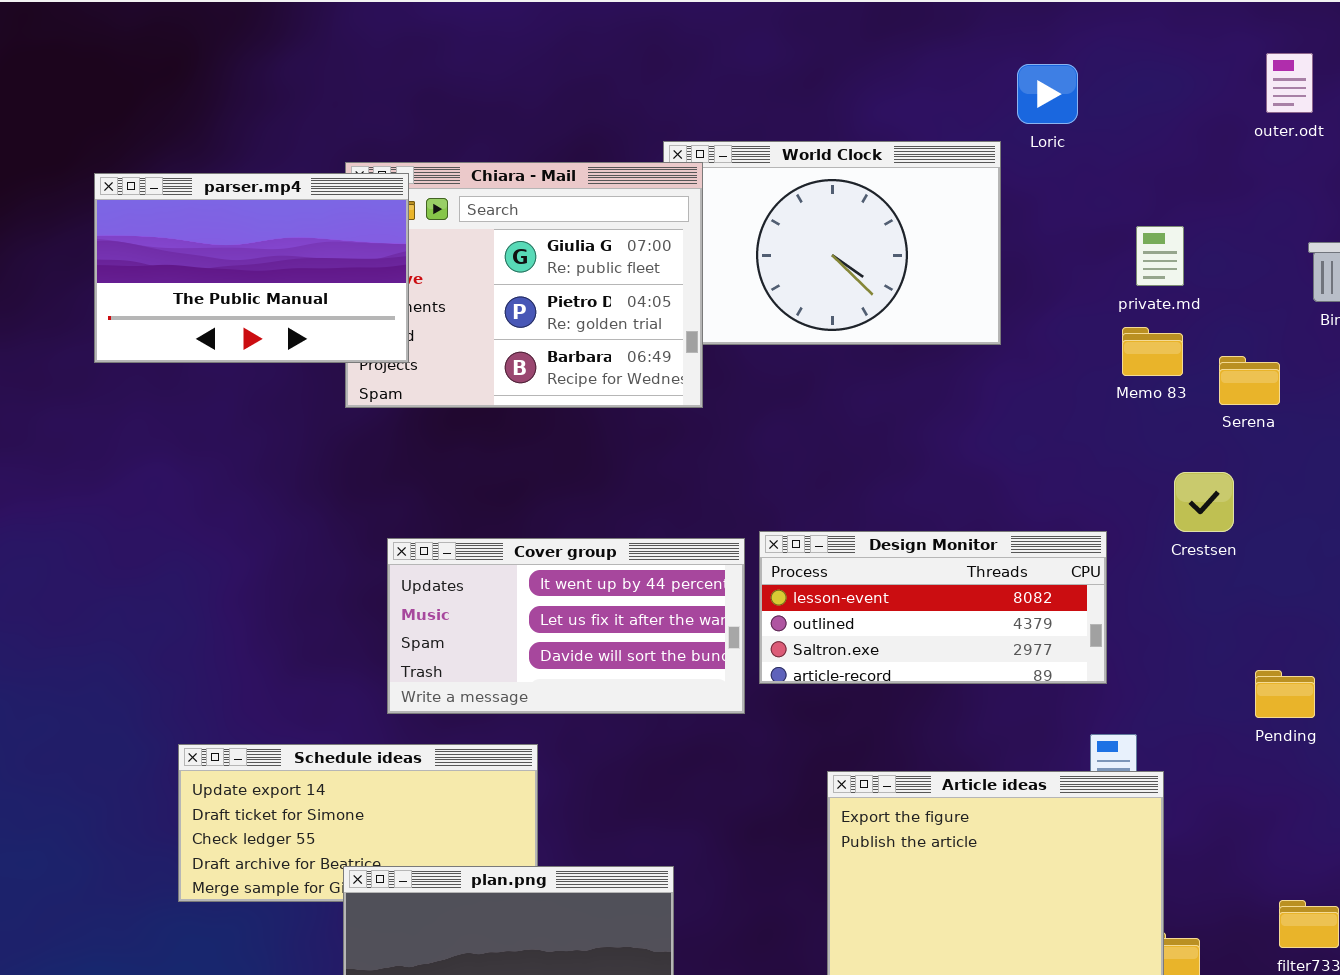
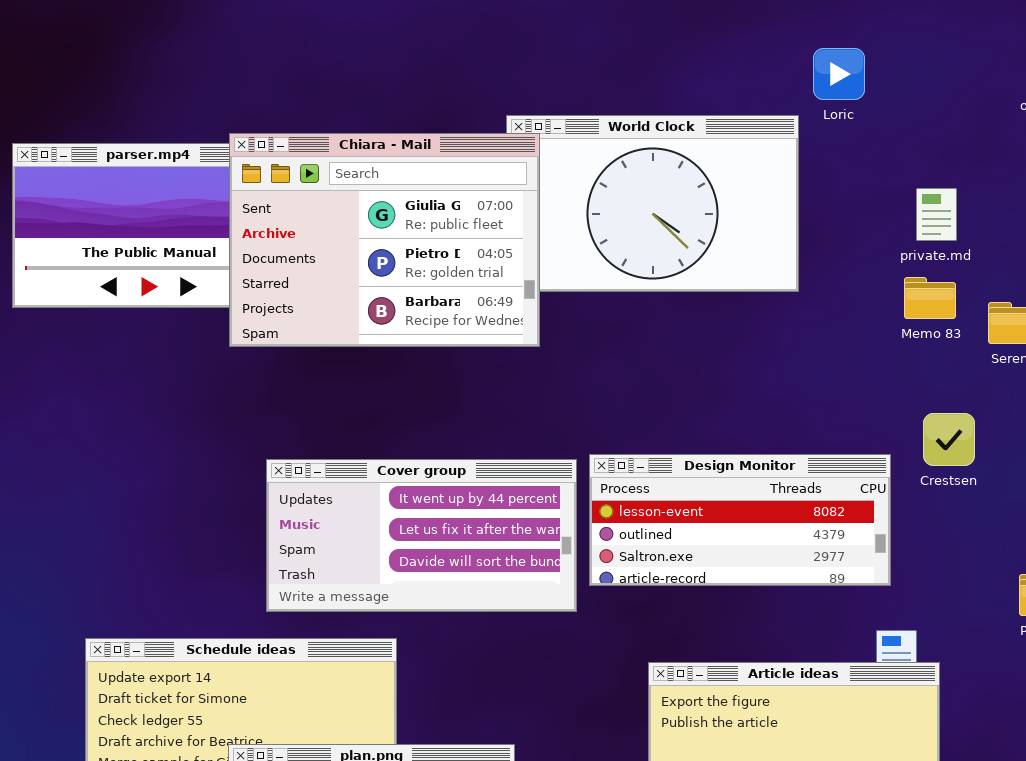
Chiara - Mail: [345,162,703,408] -> [229,133,540,347], raised
Crestsen: [1174,472,1234,532] -> [923,413,975,466], moved

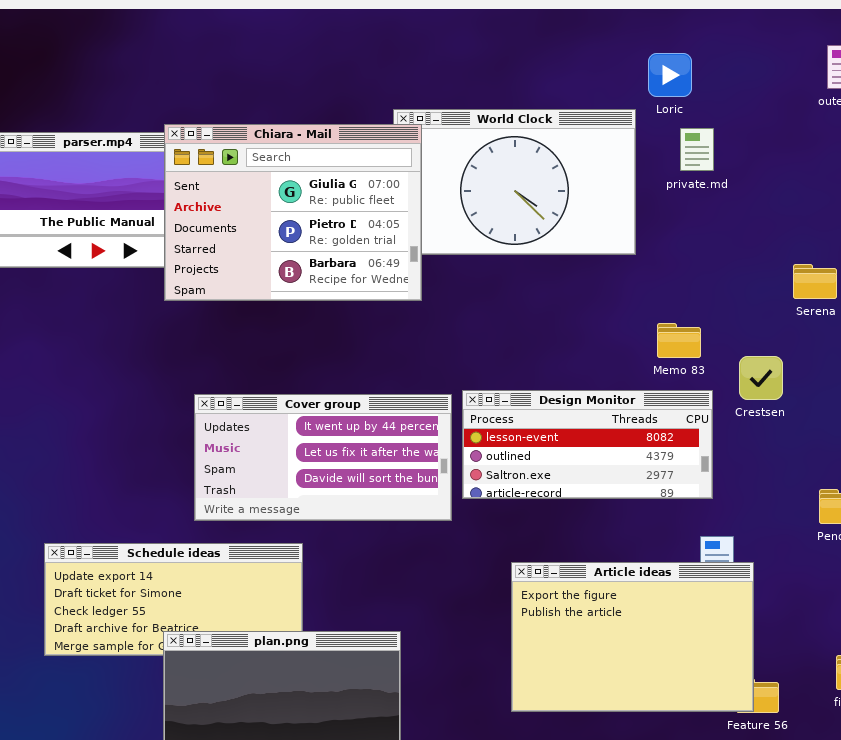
private.md: [916,188,957,241] -> [680,128,714,171], moved
Memo 83: [904,277,956,319] -> [657,323,701,358], moved

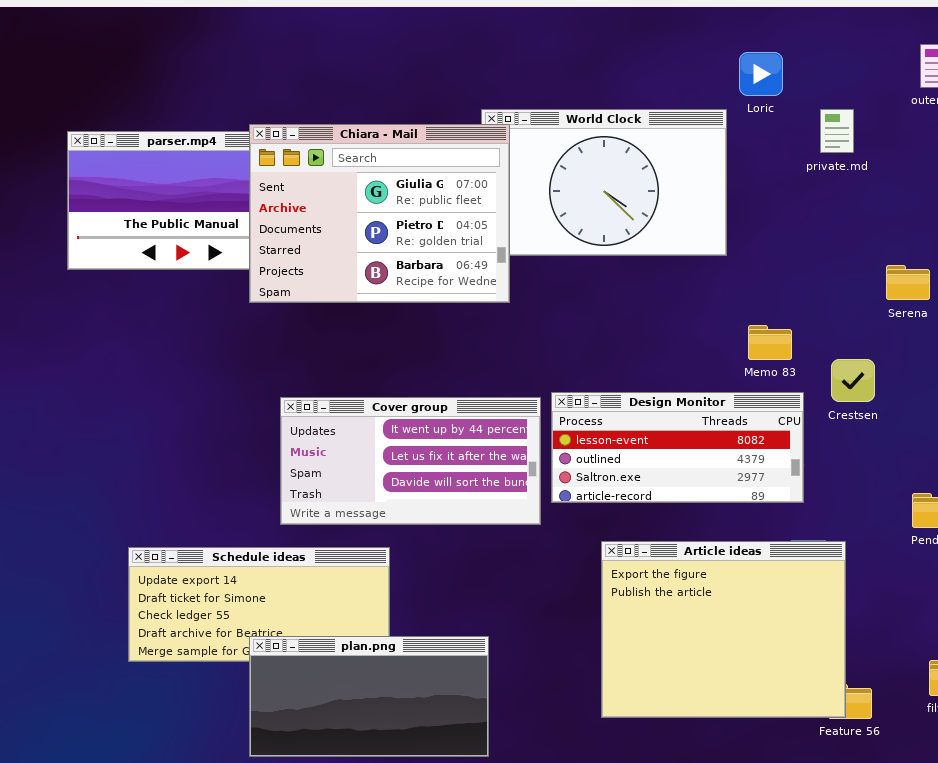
private.md: [680,128,714,171] -> [820,109,854,153], moved
Article ideas: [511,562,754,712] -> [601,541,846,718], resized

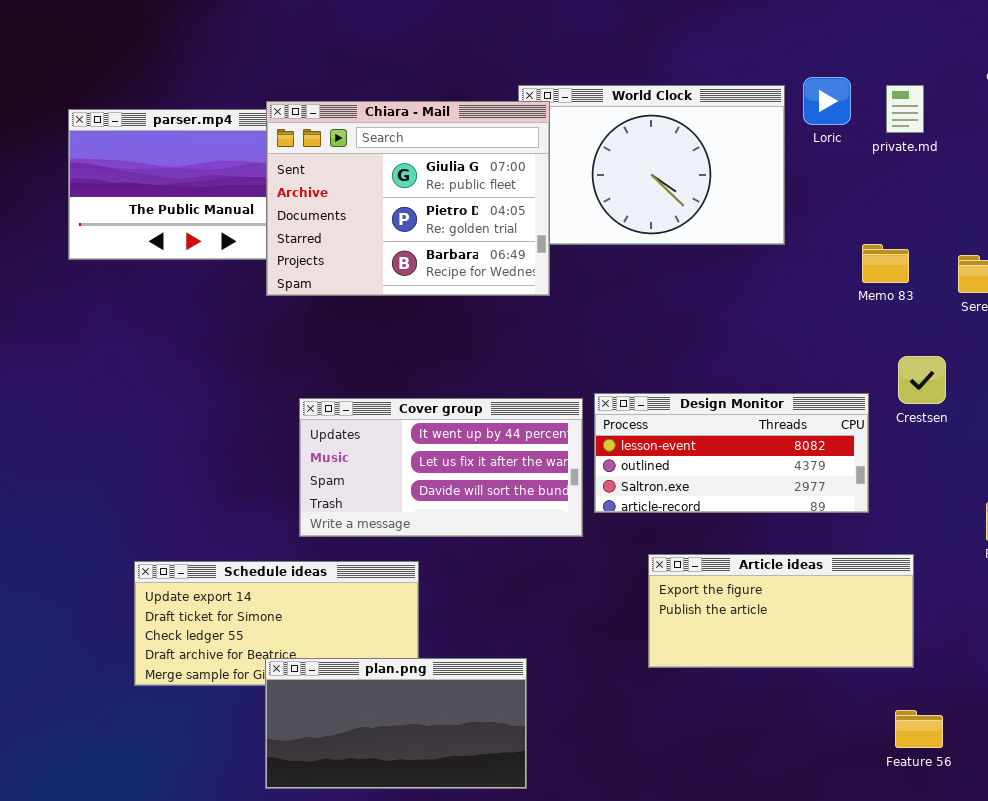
Loric: [739,52,783,96] -> [803,77,851,125], moved
Memo 83: [748,325,792,360] -> [862,244,909,283], moved
Article ideas: [601,541,846,718] -> [648,554,914,668], resized

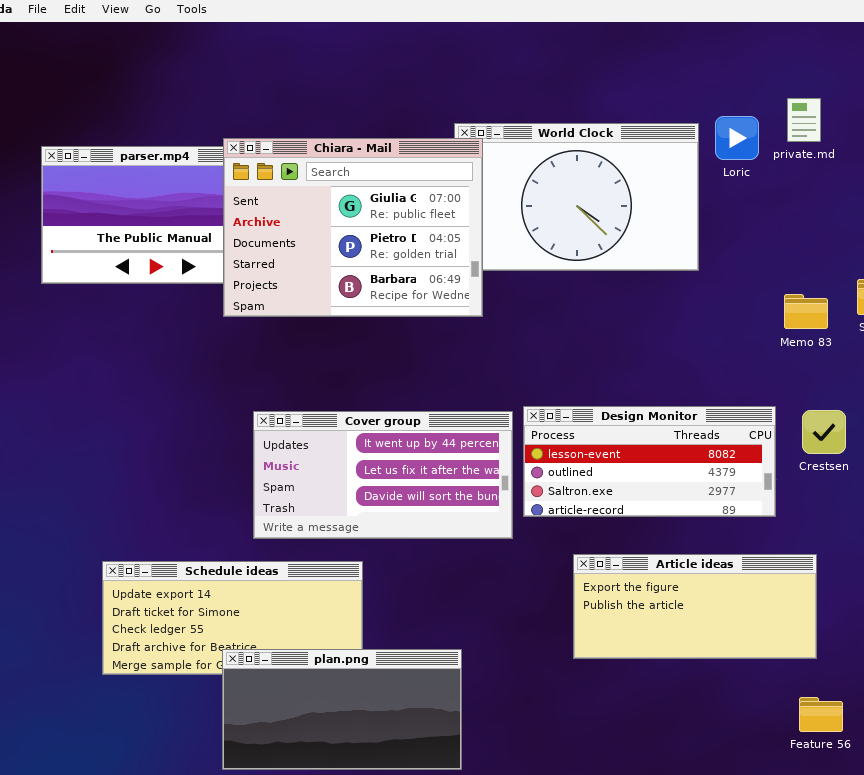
private.md: [886,85,924,133] -> [787,98,821,142], moved
Memo 83: [862,244,909,283] -> [784,294,828,329], moved
Crestsen: [898,356,946,404] -> [802,410,846,454], moved

